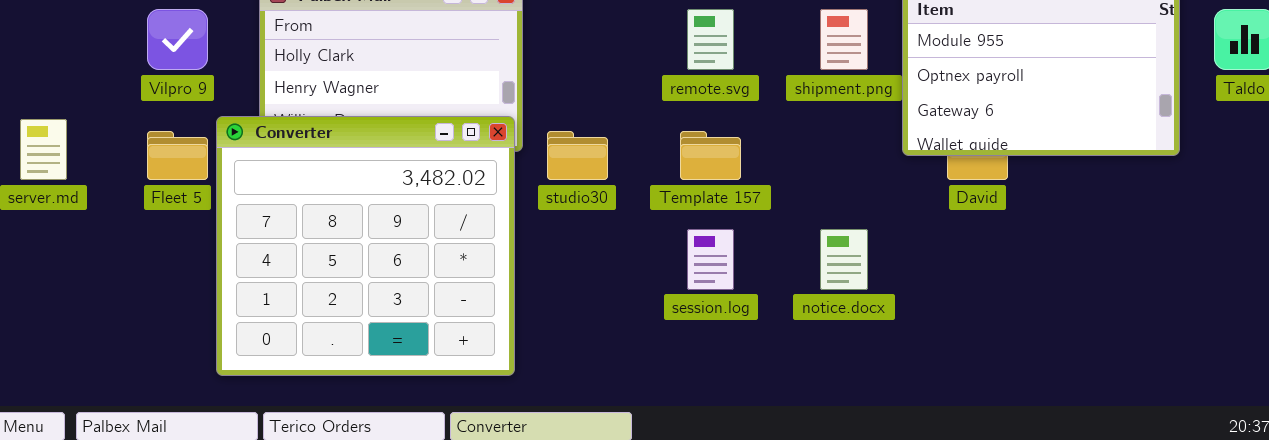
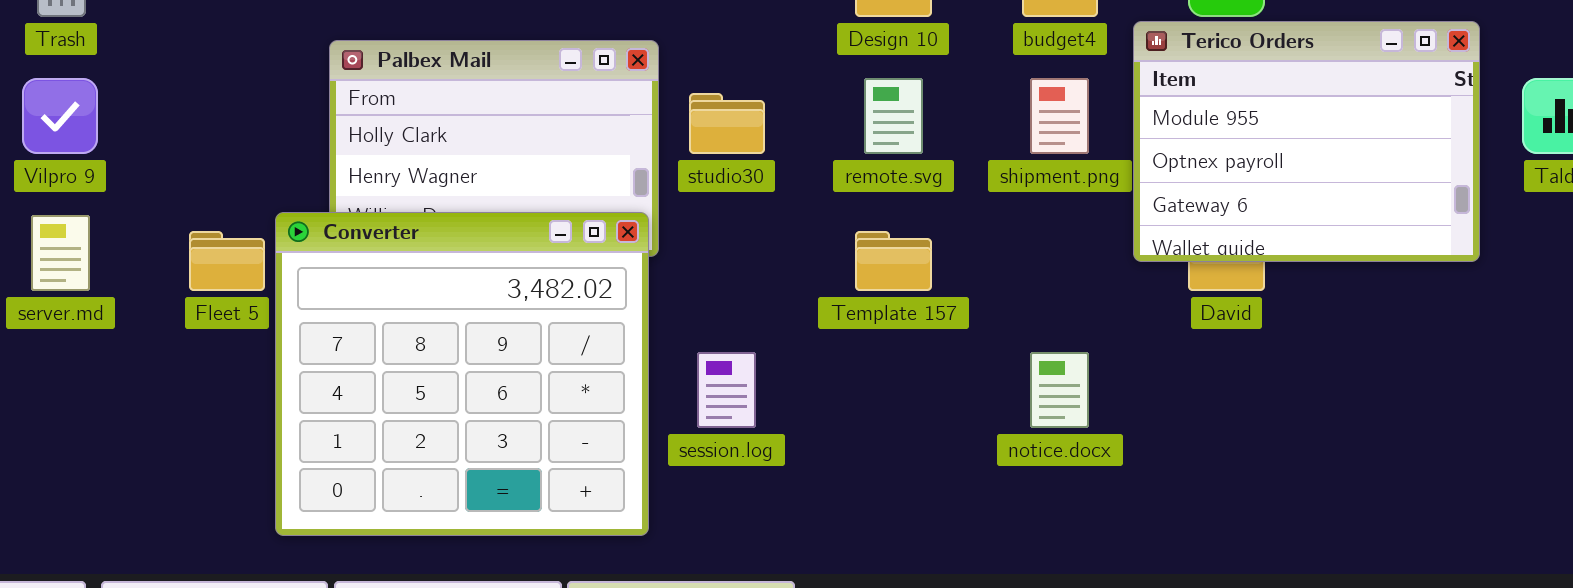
Vilpro 9: [147,9,208,70] -> [22,78,98,154], moved
studio30: [547,131,608,180] -> [689,93,765,154], moved
session.log: [687,229,734,290] -> [697,352,756,428], moved

